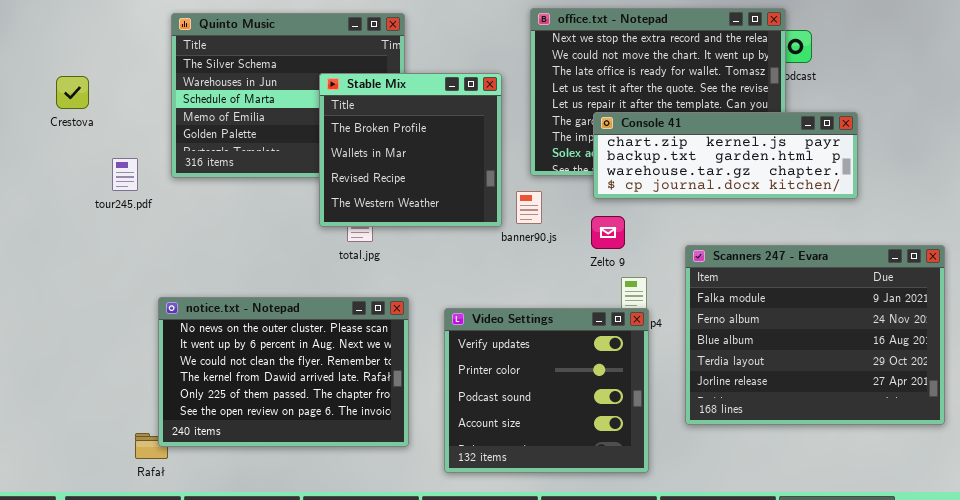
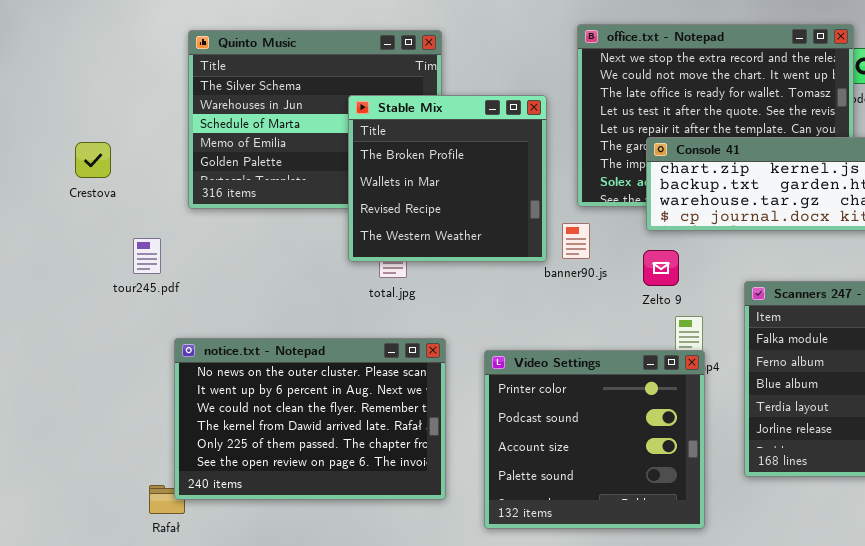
Crestova: [56,76,89,109] -> [75,142,111,178], moved
tour245.pdf: [112,158,138,191] -> [133,238,161,274], moved
Video Settings: [444,308,649,473] -> [484,350,705,529], scrolled down 1 row

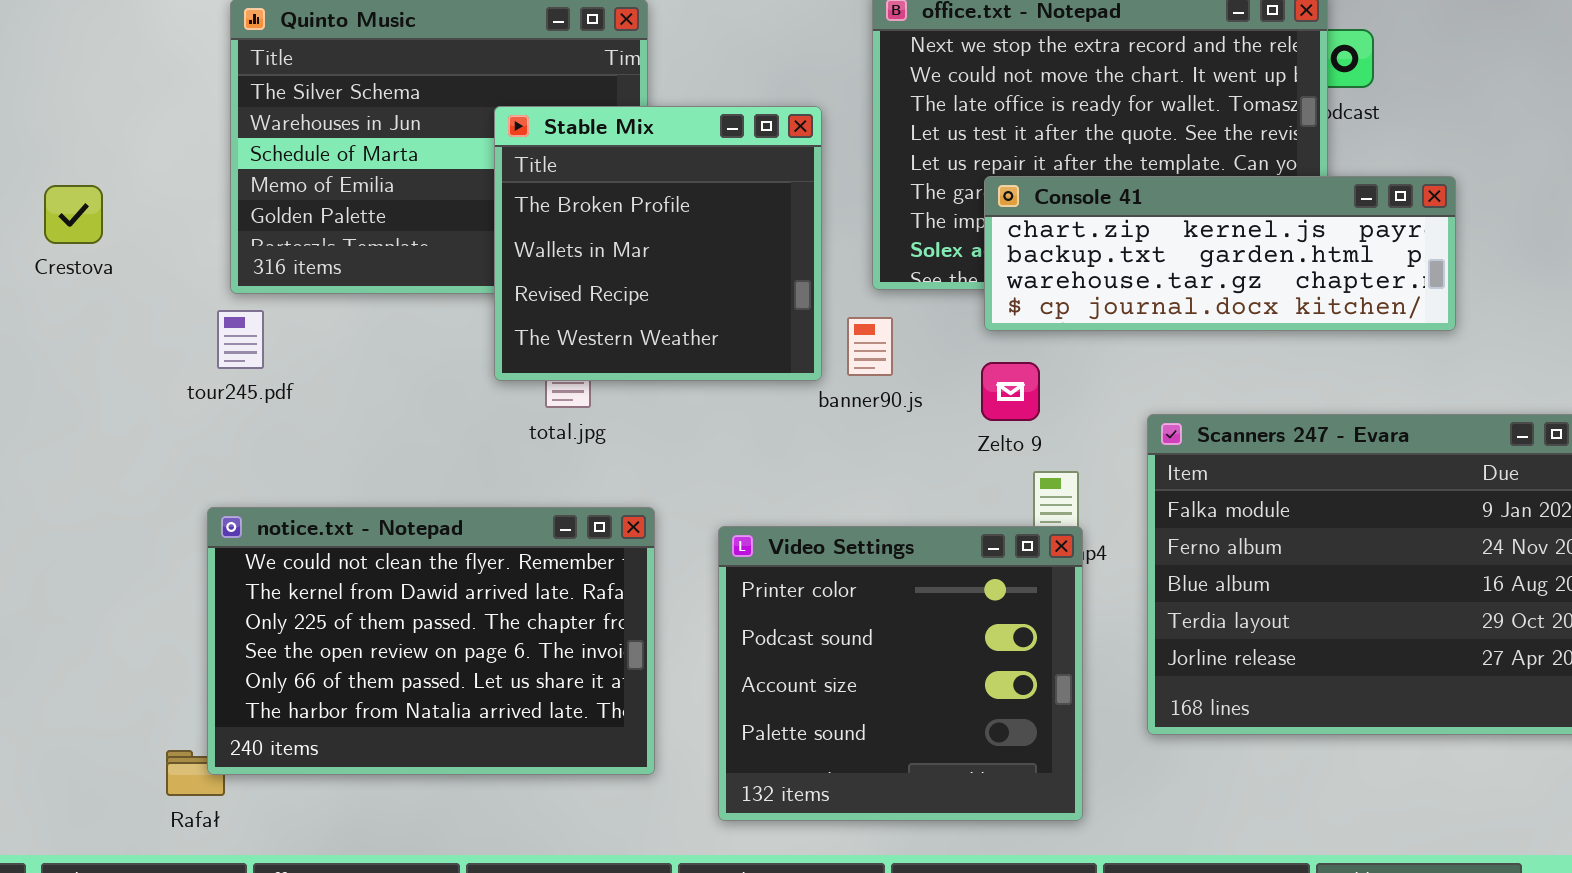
tour245.pdf: [133,238,161,274] -> [217,310,264,369], moved
notice.txt - Notepad: [174,338,446,500] -> [207,507,655,775], scrolled down 2 rows

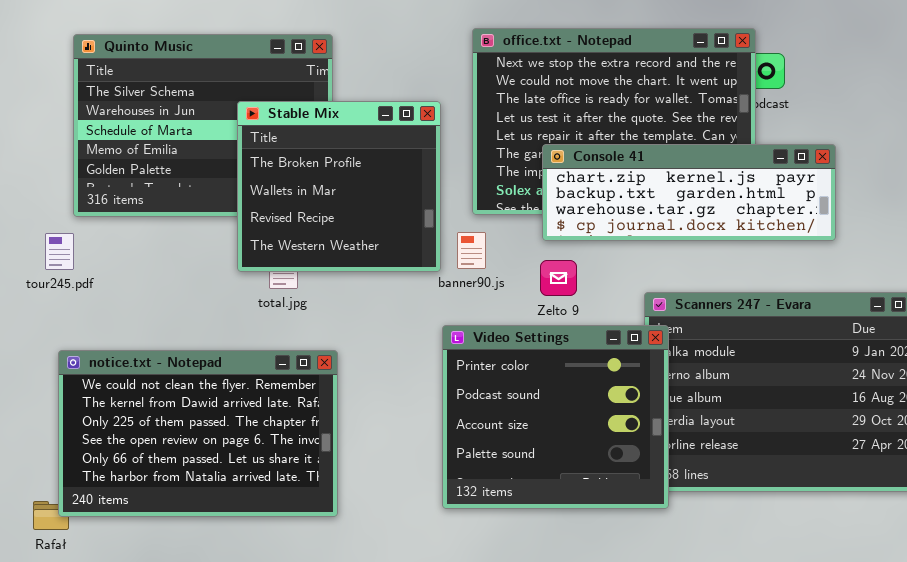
tour245.pdf: [217,310,264,369] -> [45,233,74,270], moved
Video Settings: [718,526,1083,821] -> [442,325,669,509], moved

